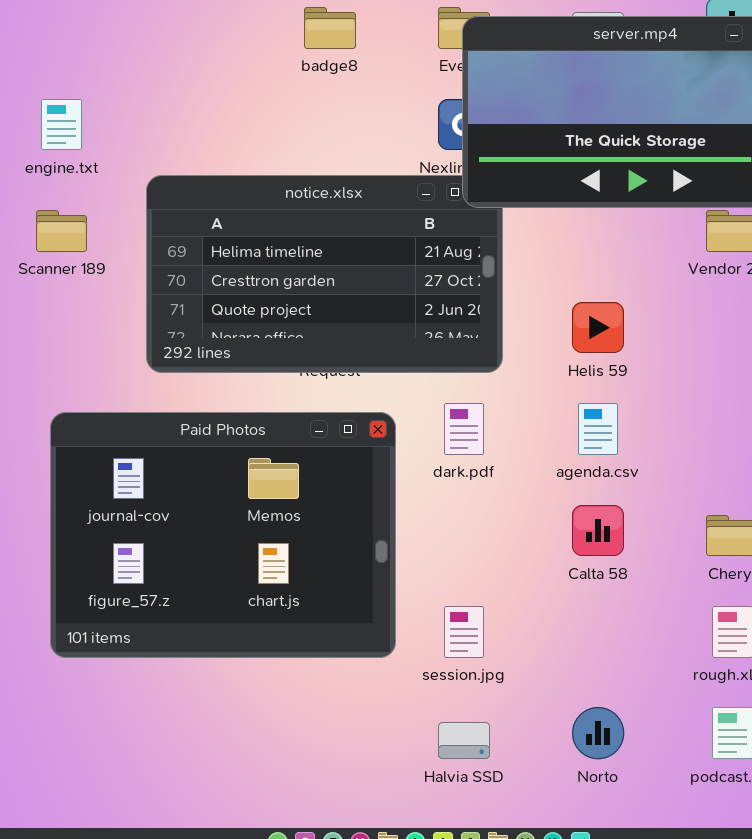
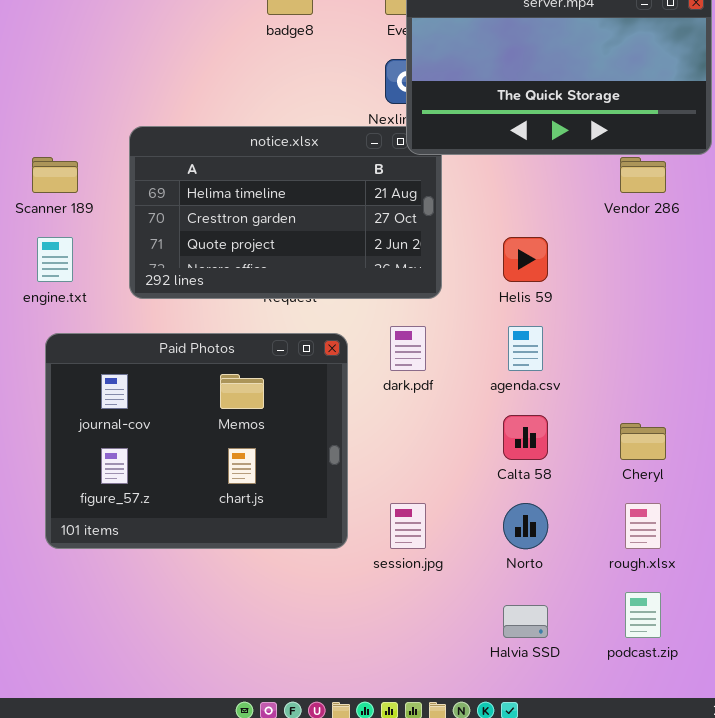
engine.txt: [41,99,82,150] -> [37,237,73,282], moved
Norto: [572,707,624,759] -> [503,503,548,549], moved
Halvia SSD: [438,722,490,759] -> [503,605,548,638], moved

